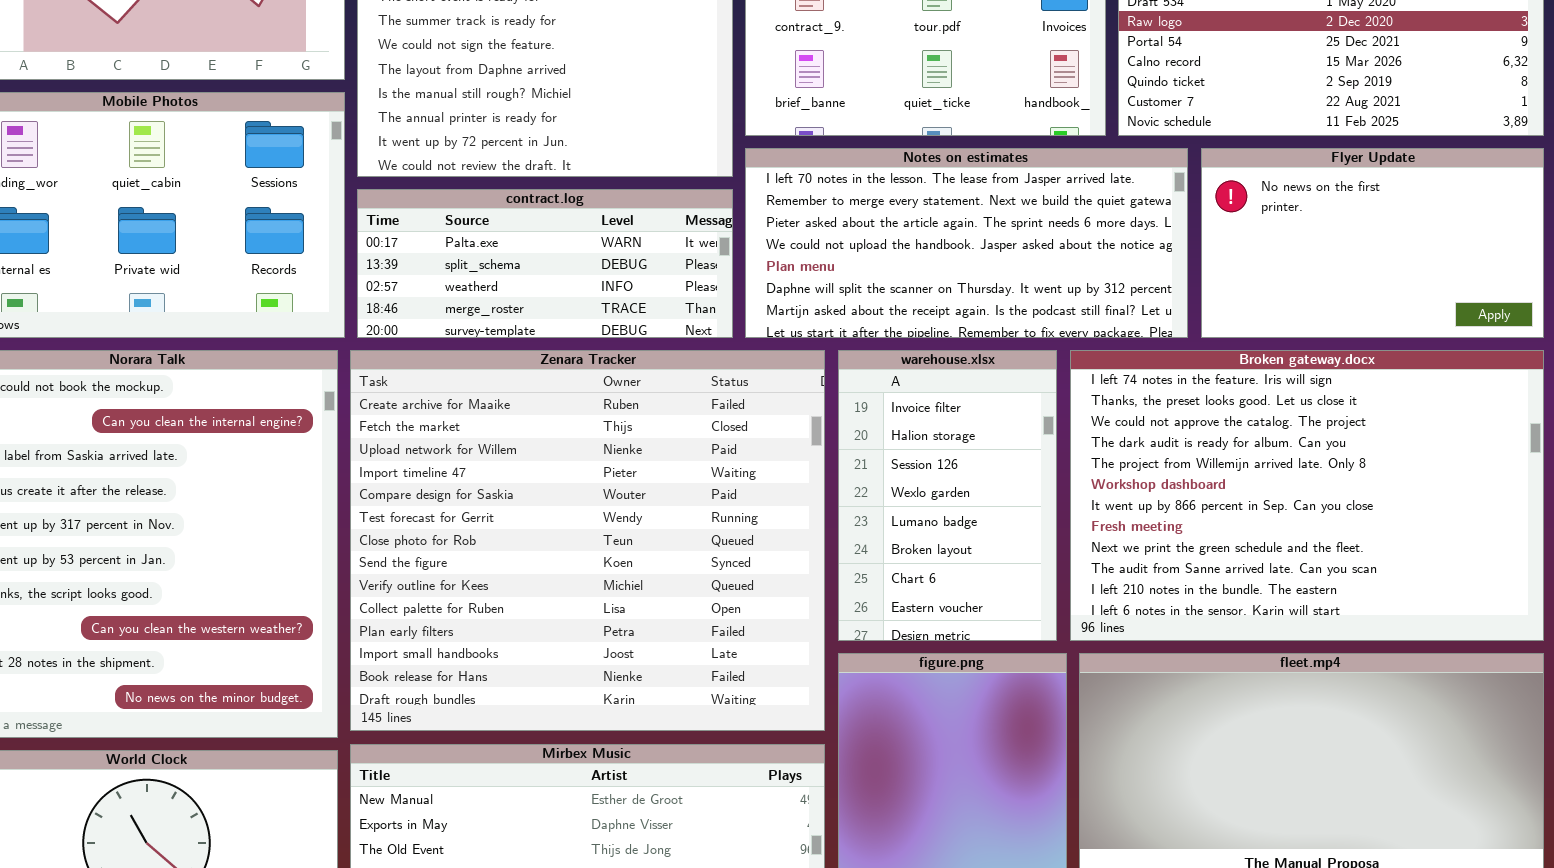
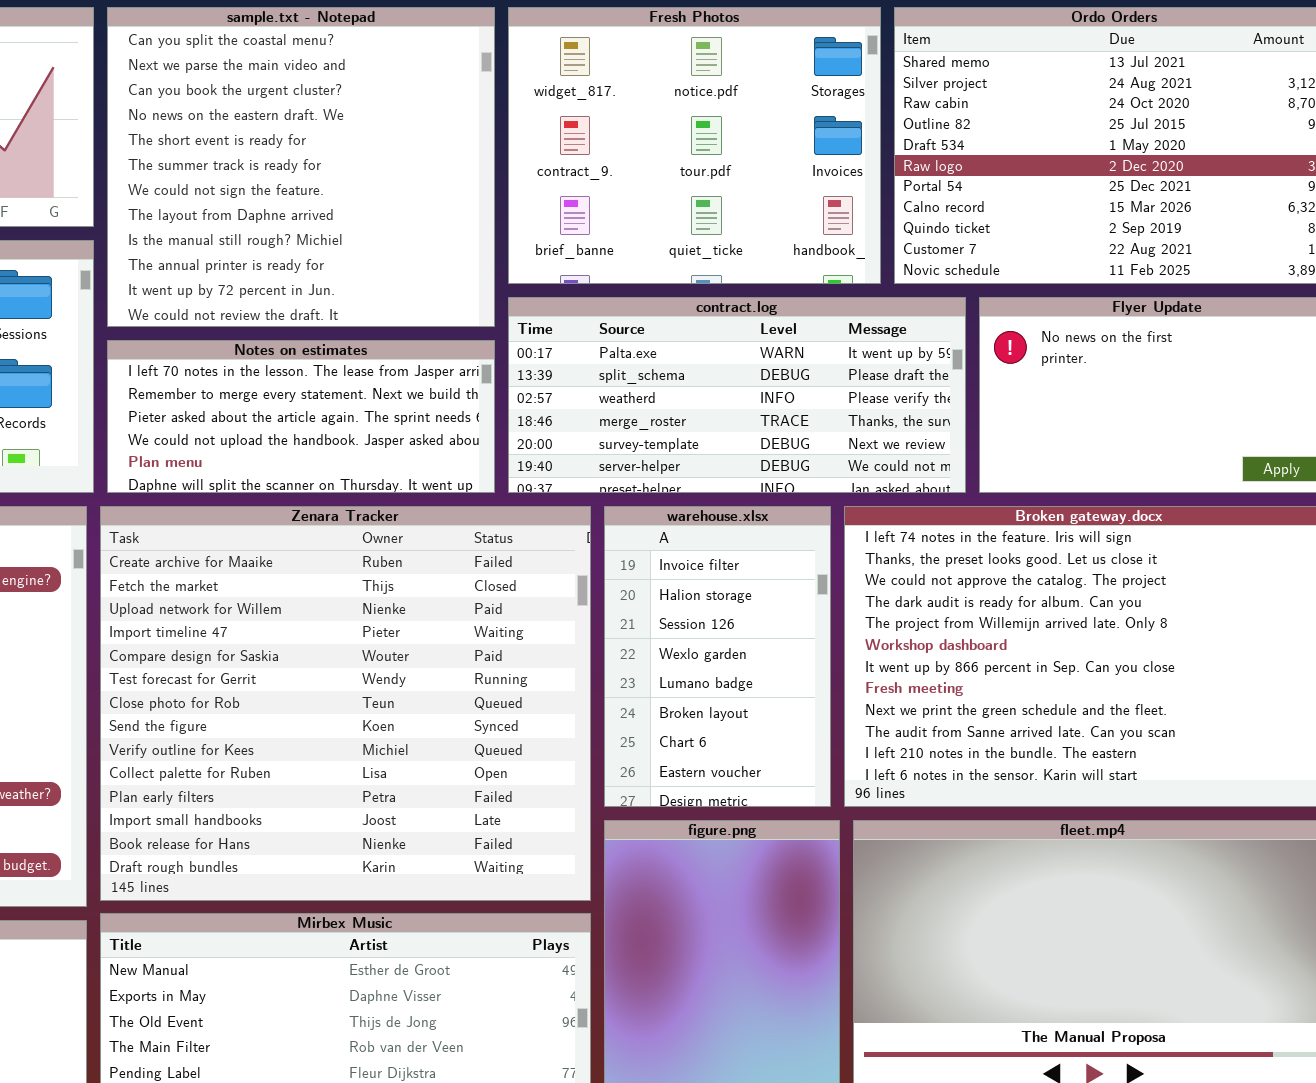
Notes on estimates: [745,148,1188,338] -> [107,340,495,493], moved, resized
contract.log: [357,189,733,338] -> [508,297,966,493], moved, resized

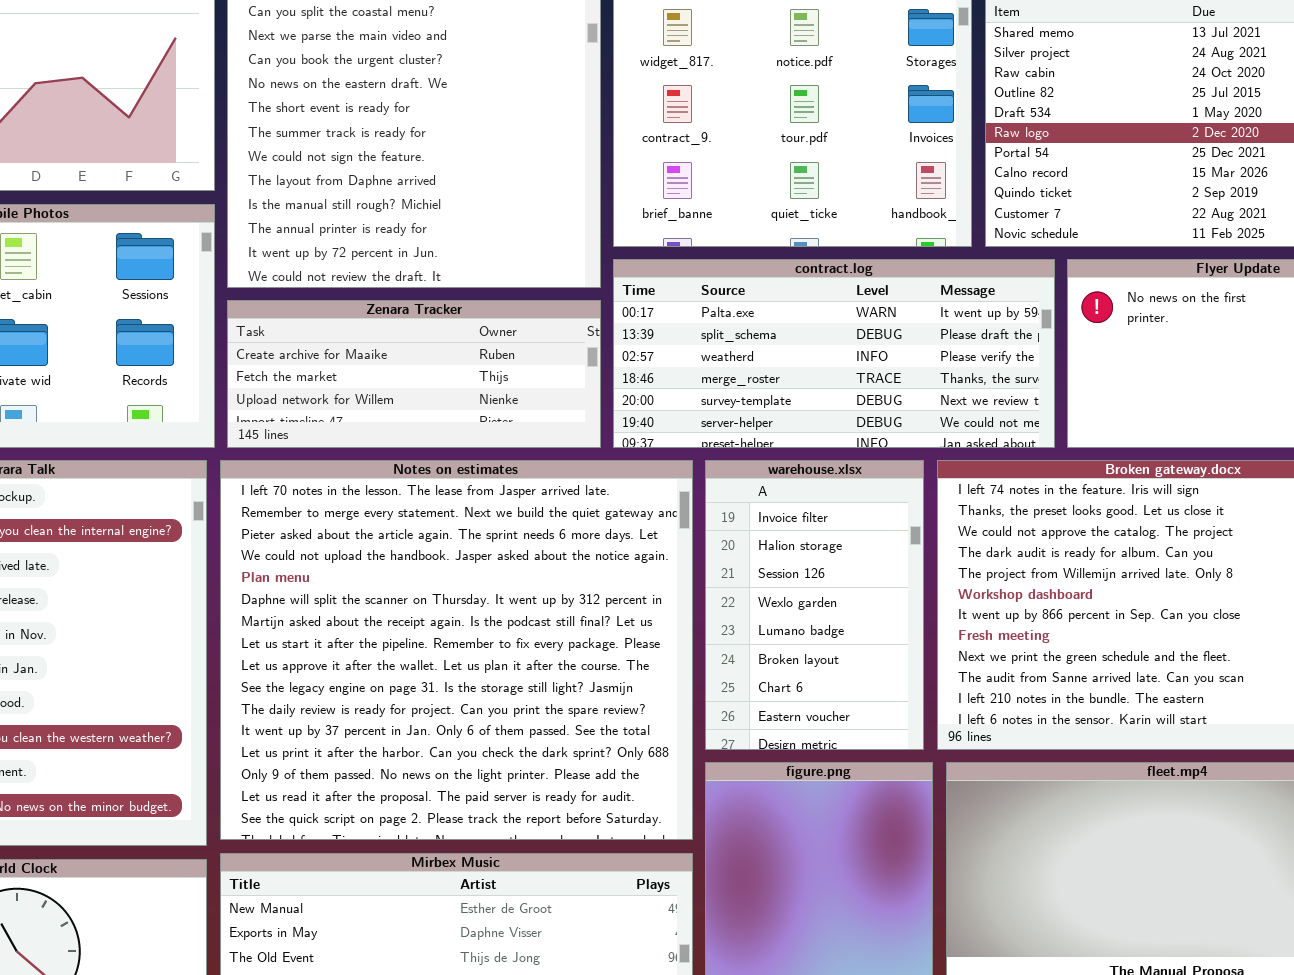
Notes on estimates: [107,340,495,493] -> [220,460,693,840], moved, resized
Zenara Tracker: [100,506,591,901] -> [227,300,601,448], moved, resized

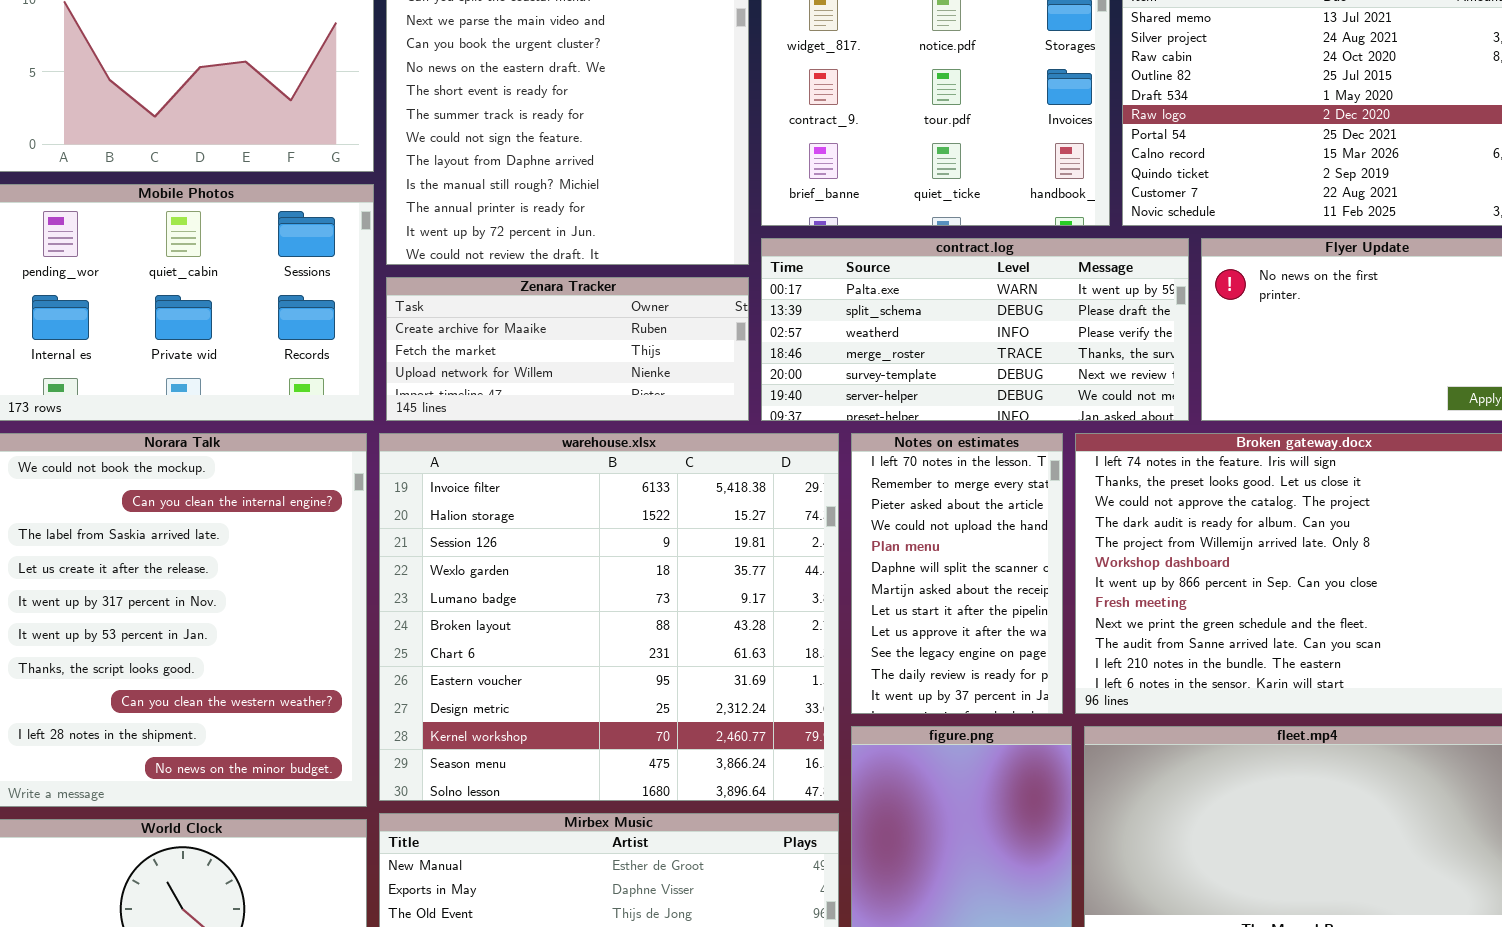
Notes on estimates: [220,460,693,840] -> [851,433,1063,714], moved, resized
warehouse.xlsx: [705,460,924,750] -> [379,433,839,801], moved, resized

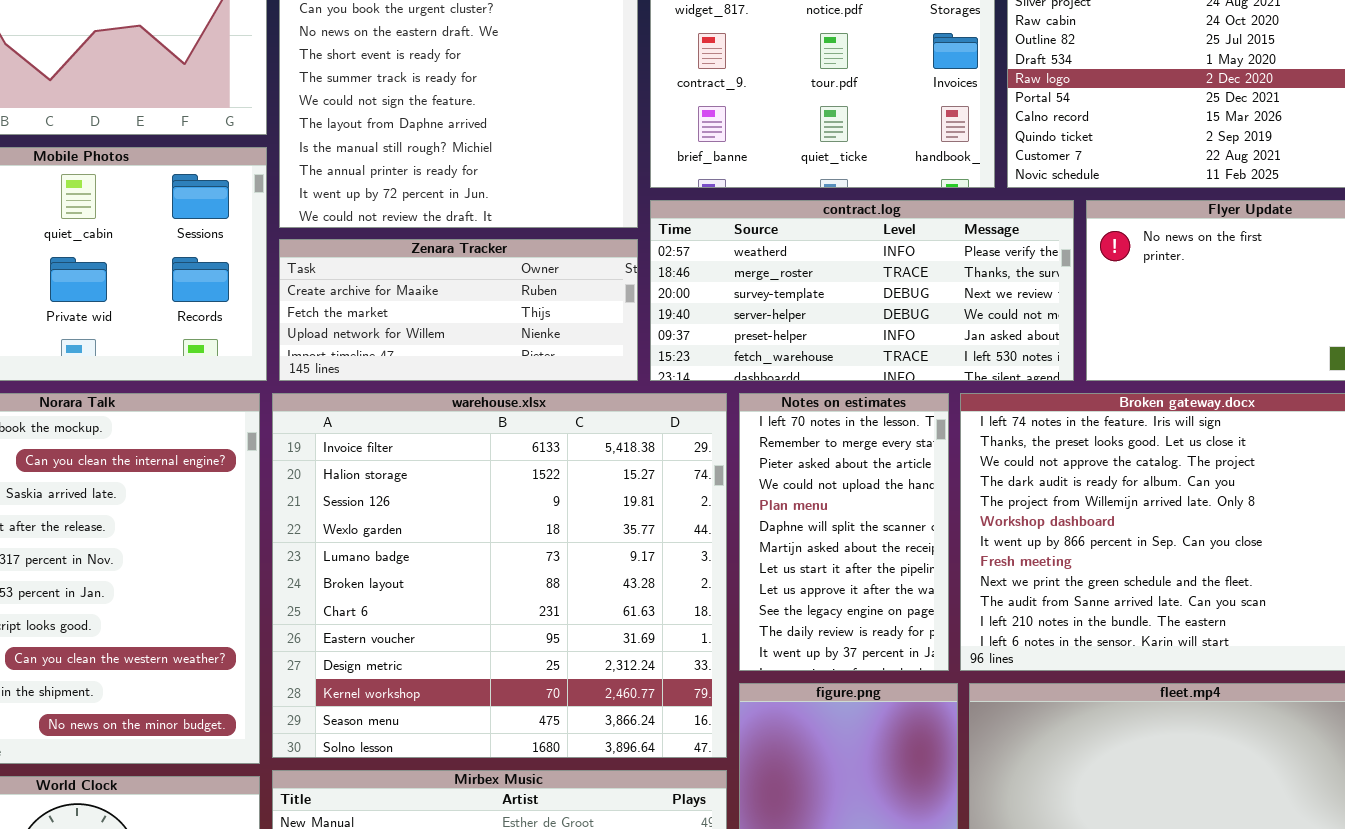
contract.log: [761,238,1189,421] -> [650,200,1074,381], scrolled down 2 rows

